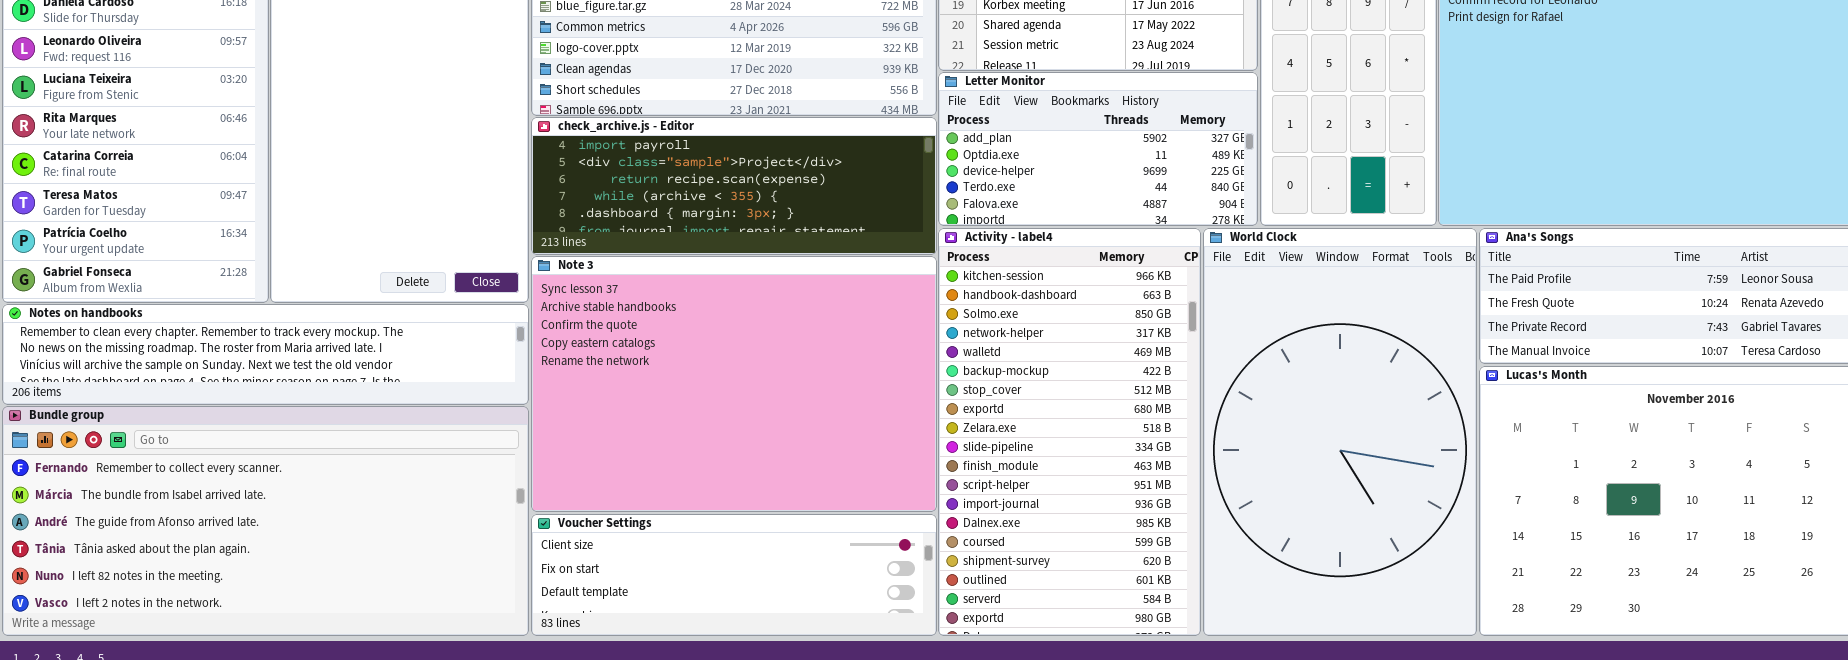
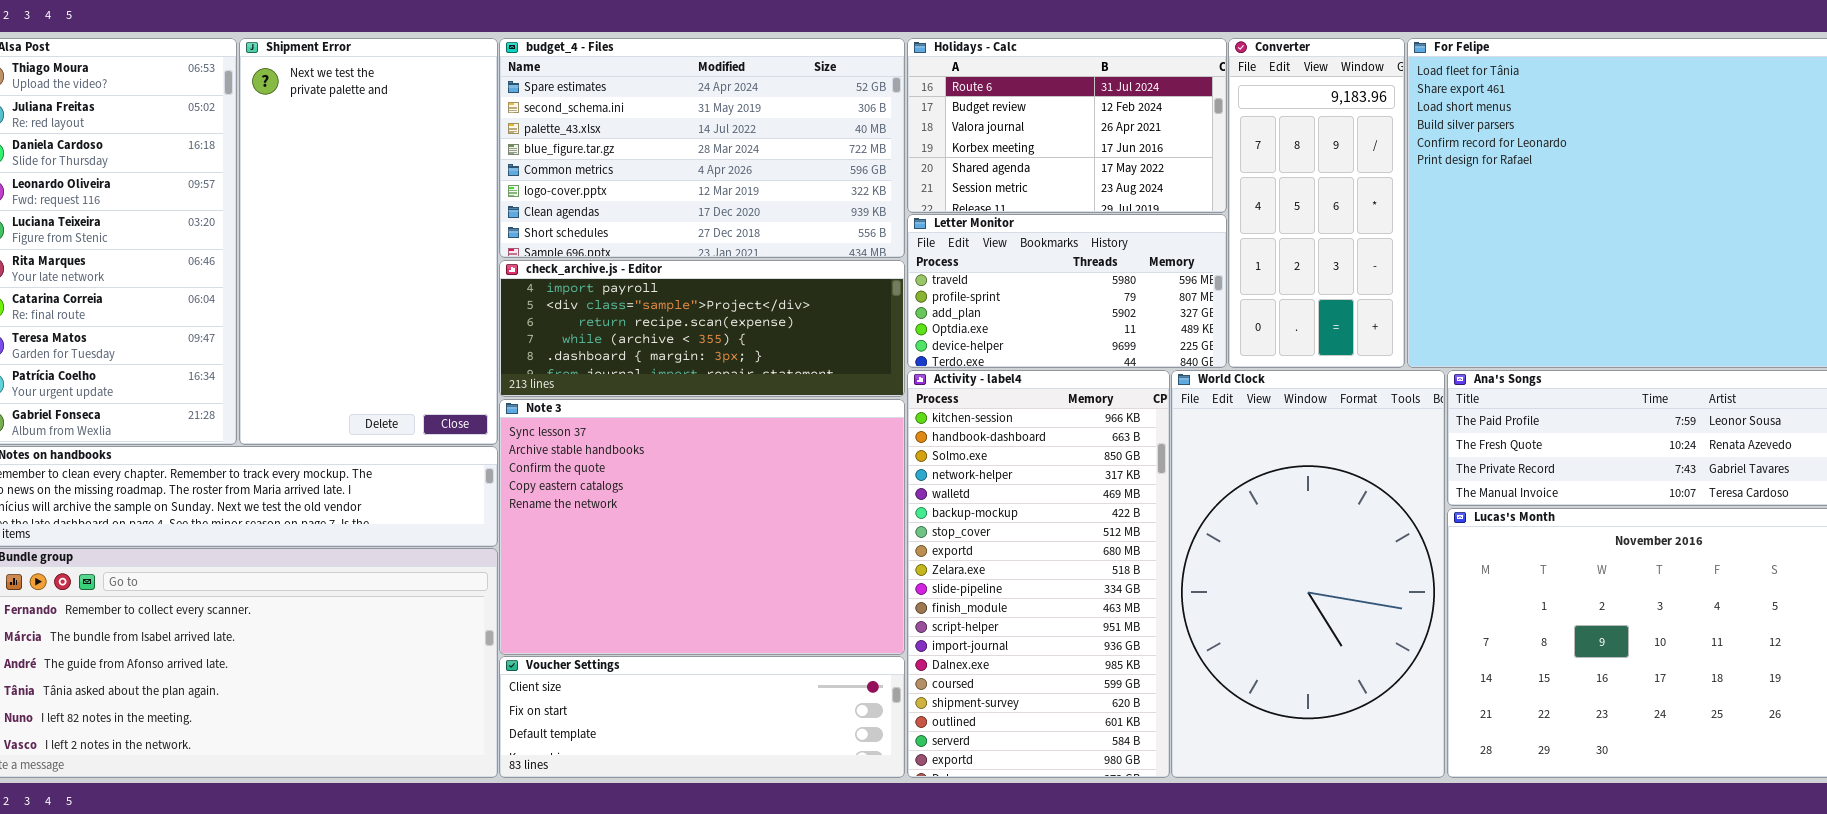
Letter Monitor: [938,72,1258,226] -> [907,214,1227,368], scrolled up 2 rows

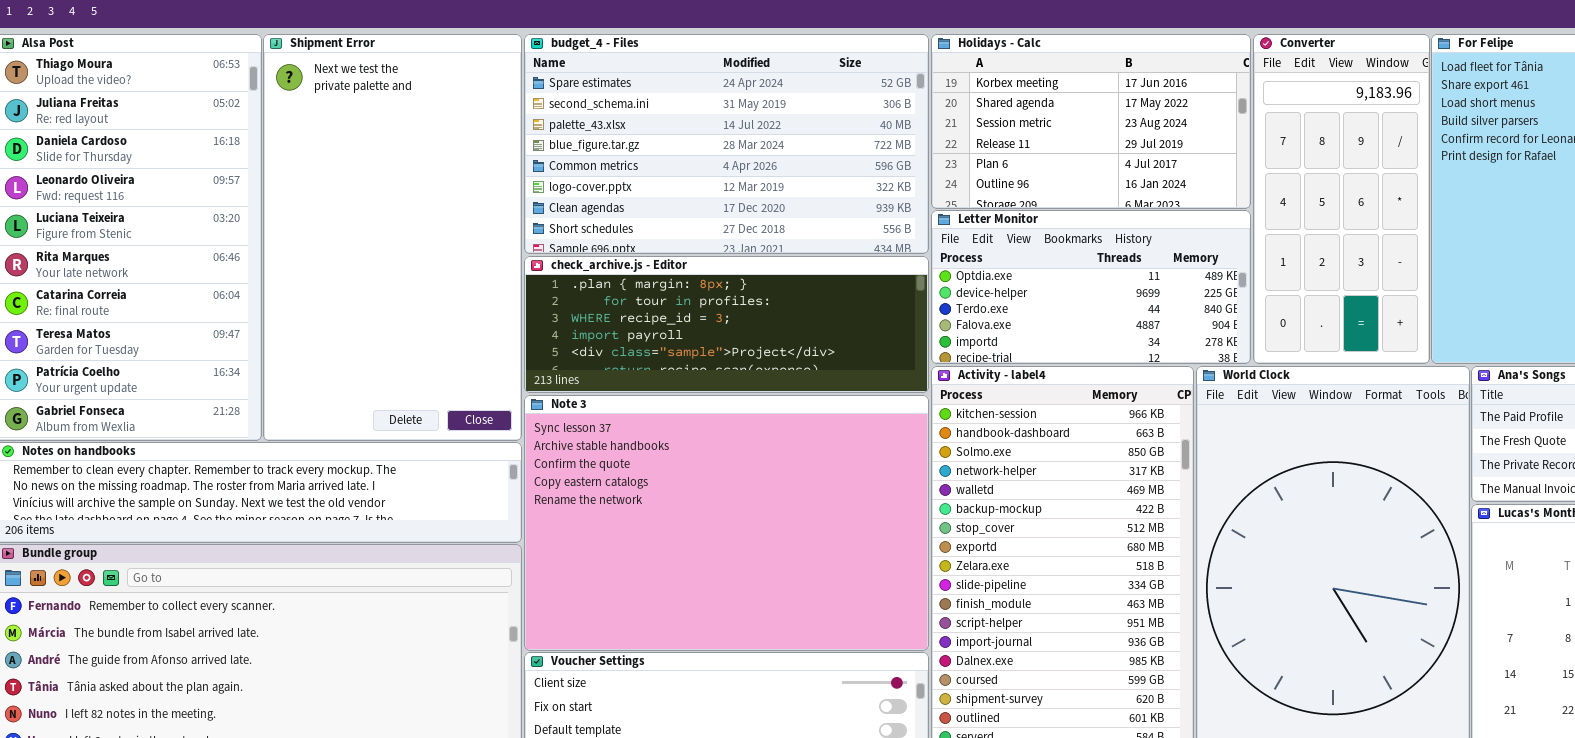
Holidays - Calc: [907,38,1227,213] -> [931,34,1251,209], scrolled down 3 rows
Letter Monitor: [907,214,1227,368] -> [931,210,1251,364], scrolled down 3 rows
check_archive.js - Editor: [499,260,905,397] -> [524,256,929,393], scrolled up 3 rows

